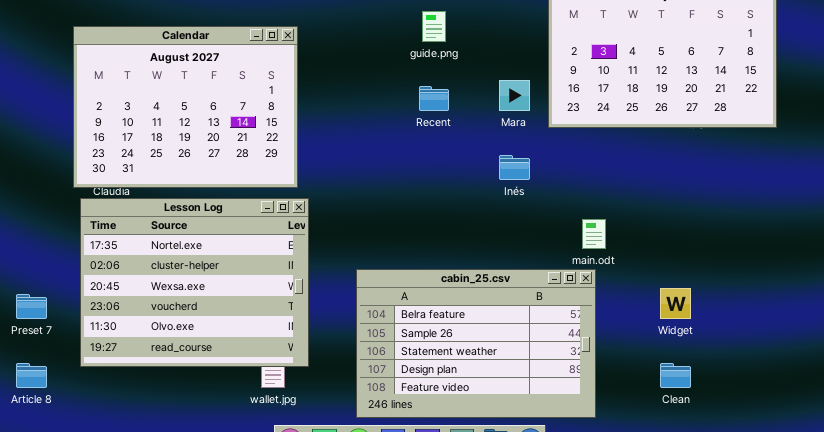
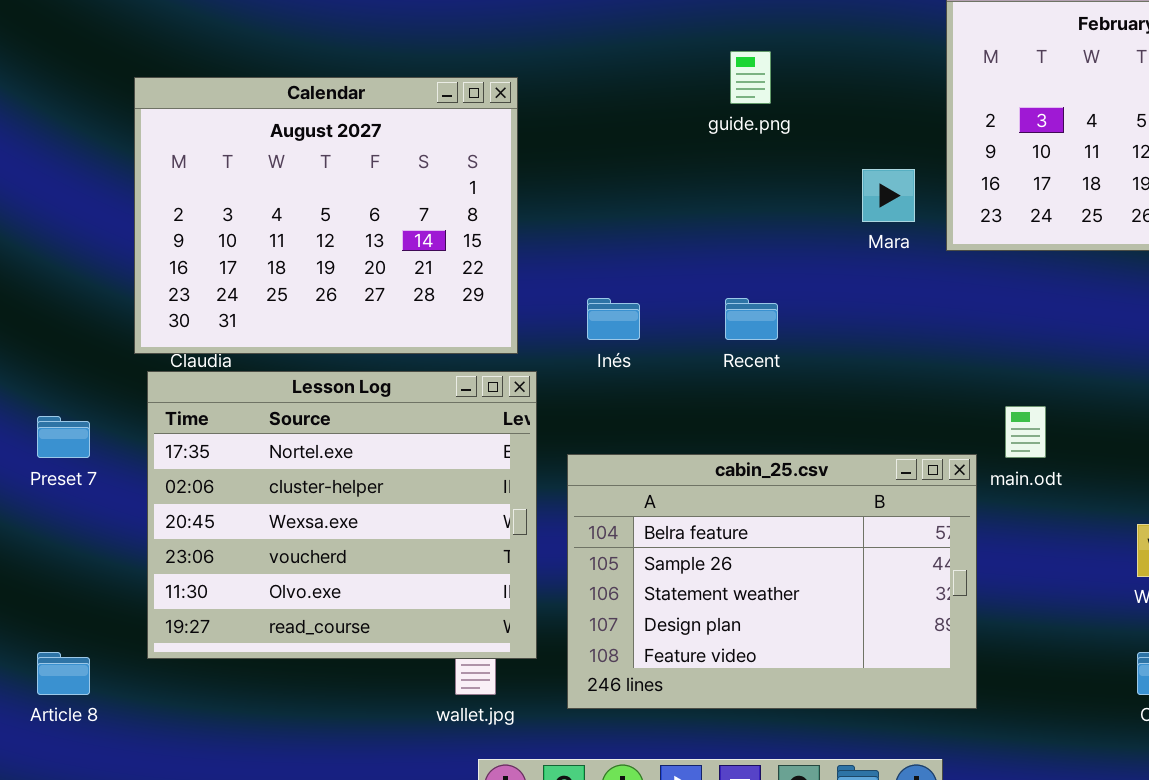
Recent: [419,86,449,111] -> [725,298,778,340], moved
Inés: [499,155,530,180] -> [587,298,640,340], moved
cabin_25.csv: [356,269,596,418] -> [567,454,977,709], moved
Preset 7: [16,294,47,319] -> [37,416,90,458], moved

